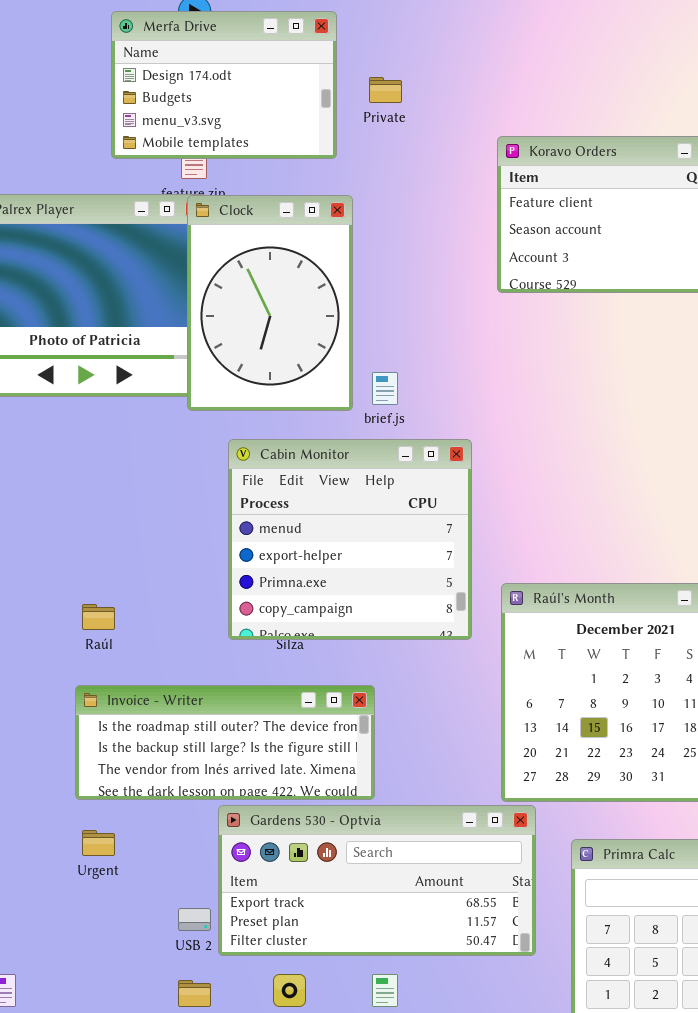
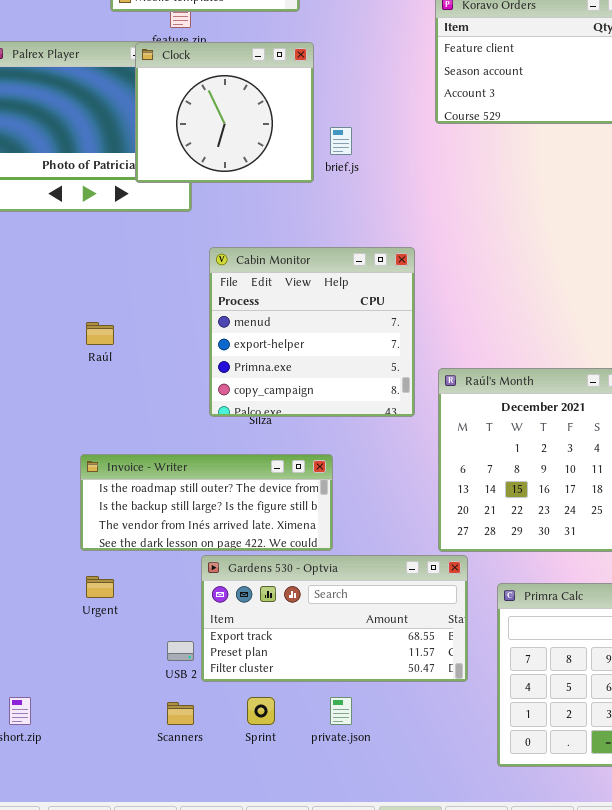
Clock: [187,195,353,411] -> [135,42,314,183], resized
brief.js: [372,372,398,405] -> [330,127,352,155], moved
Raúl: [82,604,115,630] -> [86,322,114,345], moved

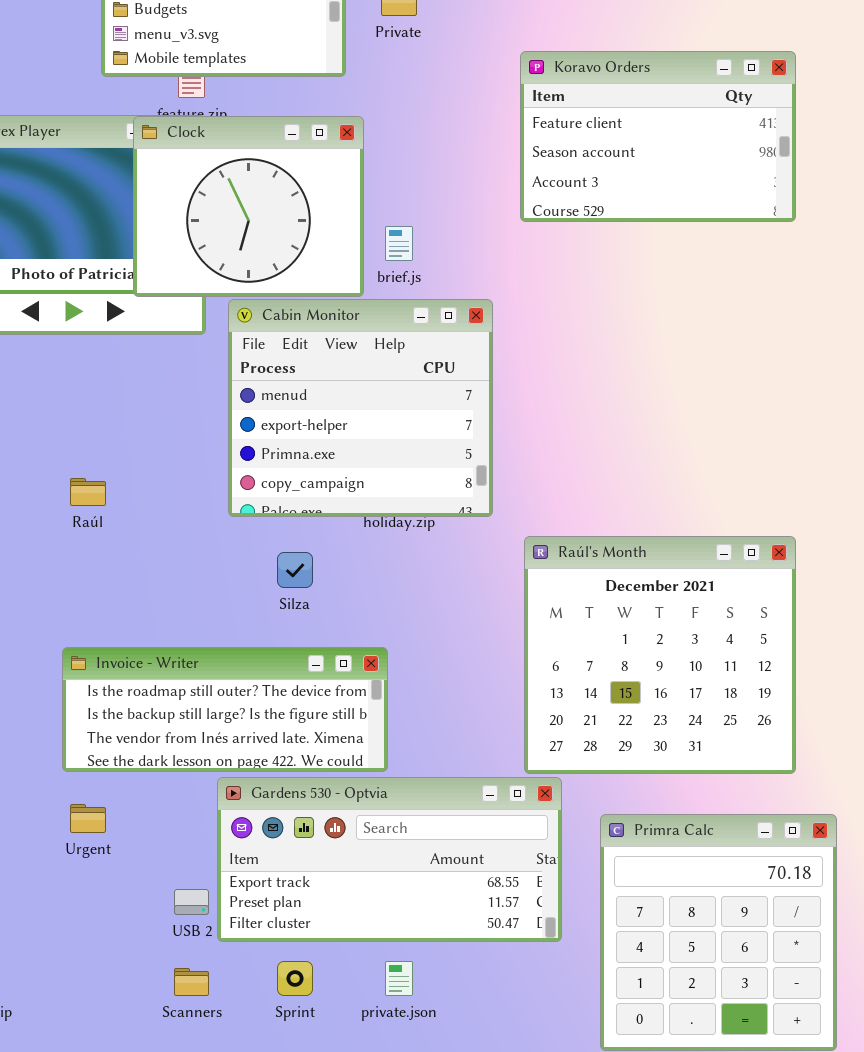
Cabin Monitor: [209,247,415,417] -> [228,299,493,517], moved

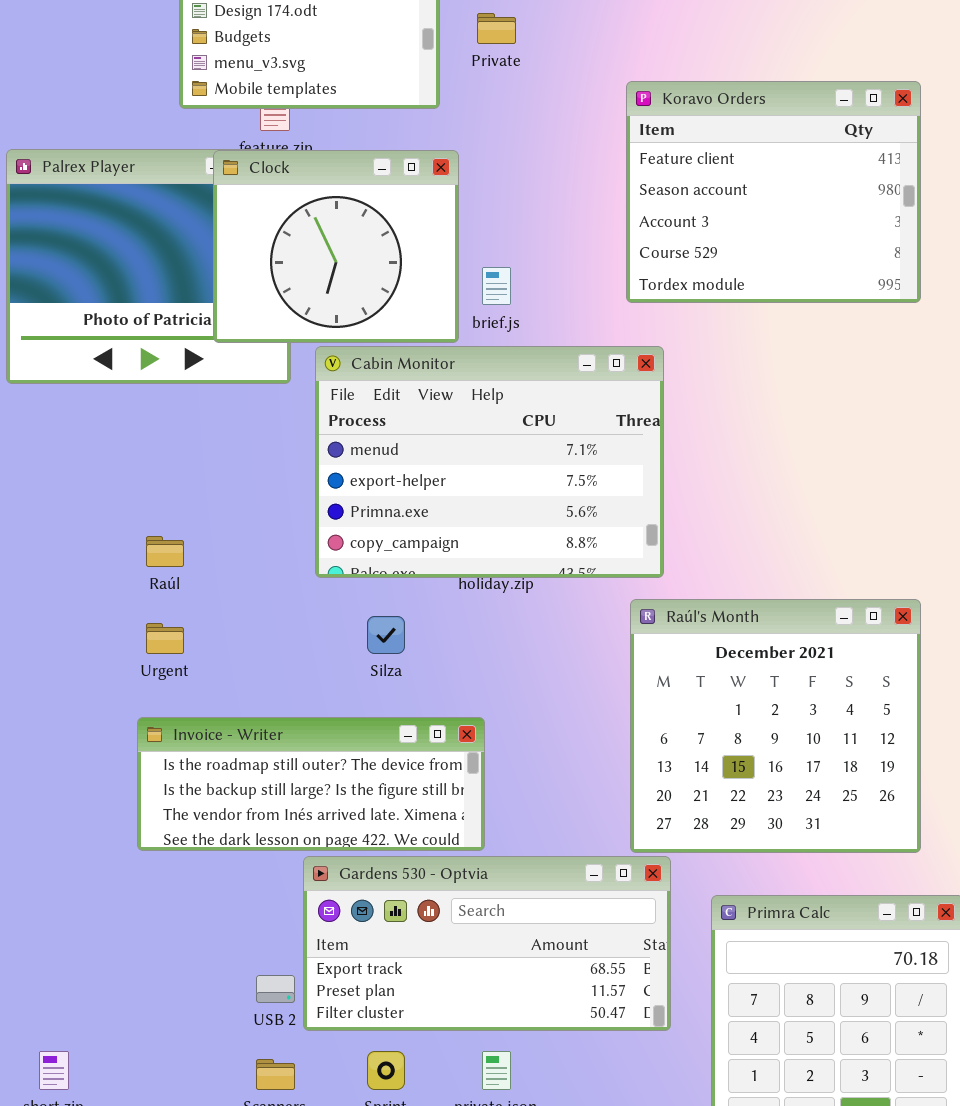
Koravo Orders: [520,51,796,222] -> [626,81,921,303], resized
Cabin Monitor: [228,299,493,517] -> [315,346,664,578], resized
Urgent: [70,804,106,833] -> [146,623,184,654], moved

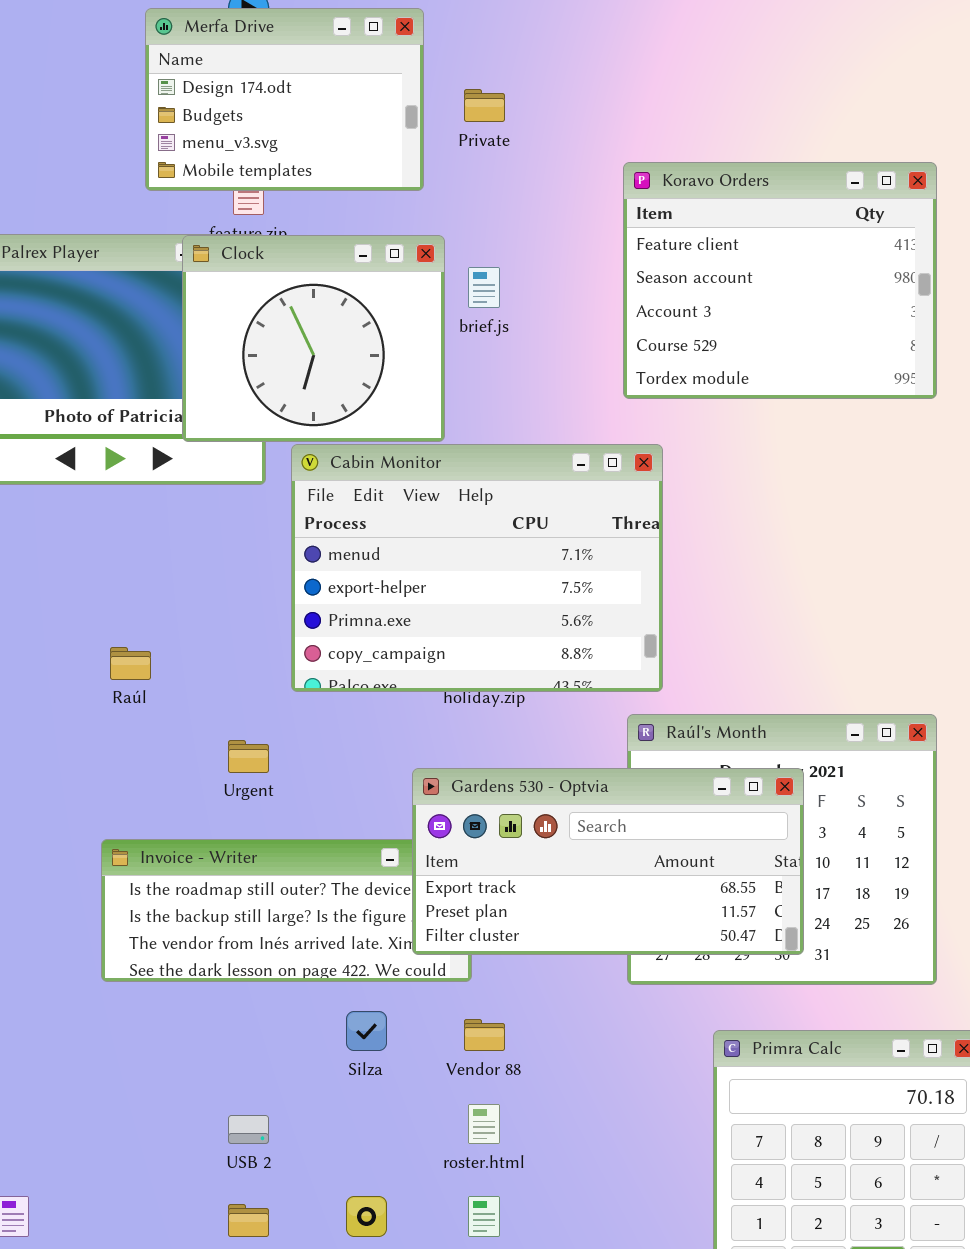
brief.js: [482,267,511,305] -> [468,267,500,308], moved
Silza: [367,616,405,654] -> [346,1011,387,1051], moved
Urgent: [146,623,184,654] -> [228,740,269,773], moved
Gardens 530 - Optvia: [303,856,671,1031] -> [412,768,804,955], moved

